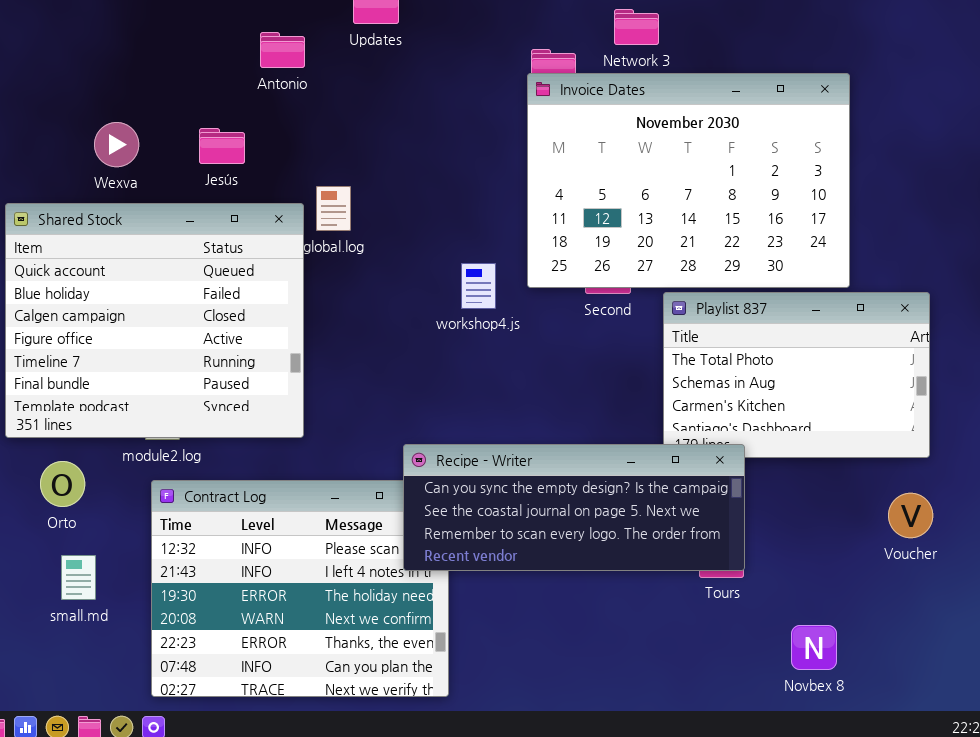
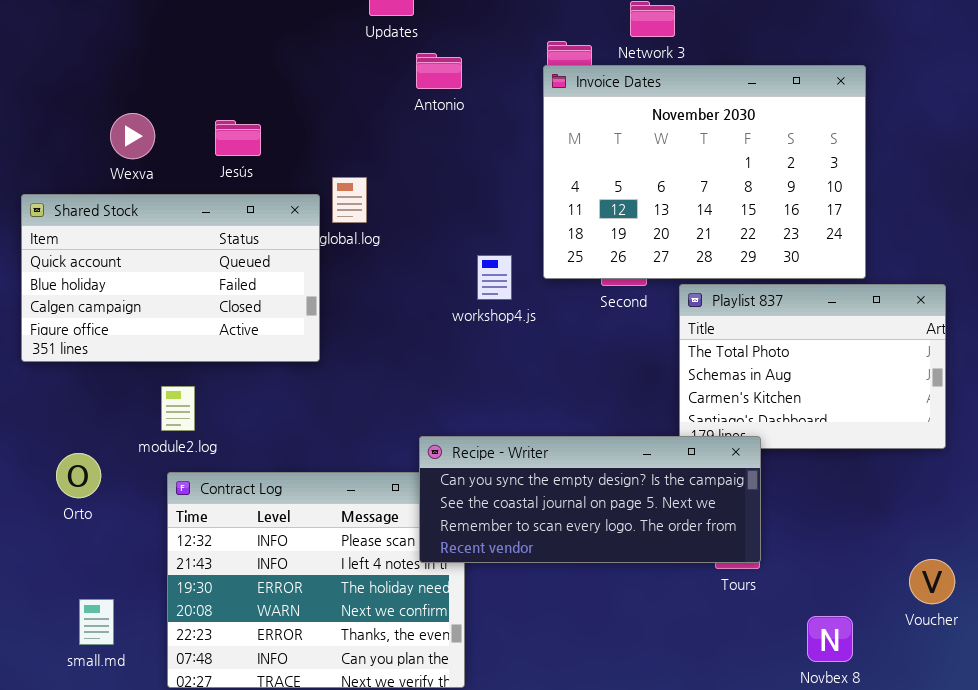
Antonio: [260,32,305,68] -> [416,53,462,89], moved
Shared Stock: [5,203,304,438] -> [21,194,320,362], resized
Voucher: [888,493,933,538] -> [909,559,955,604], moved
small.md: [61,555,96,600] -> [79,599,114,645], moved

